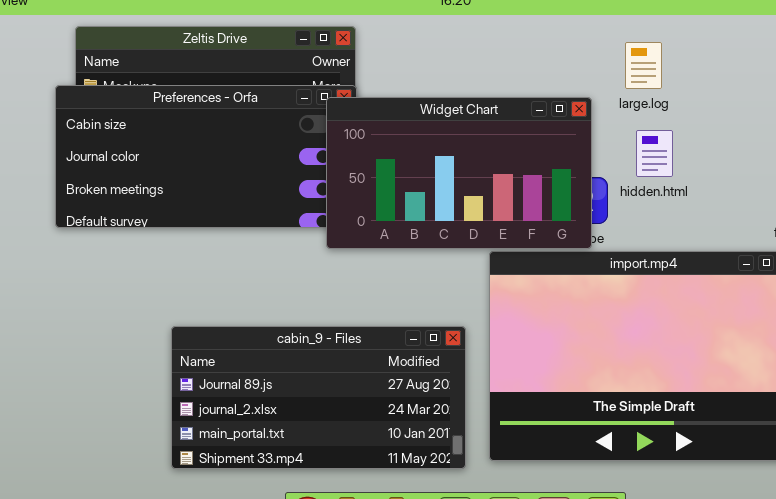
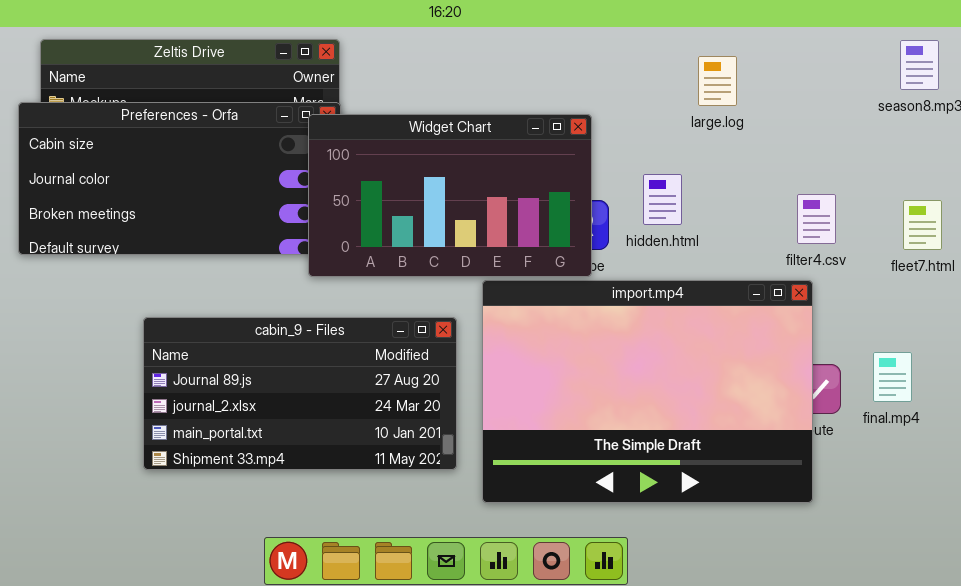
large.log: [625,42,662,89] -> [698,56,737,106], moved
hidden.html: [636,130,673,177] -> [643,174,682,225], moved
cabin_9 - Files: [171,326,466,469] -> [143,317,457,470], moved

